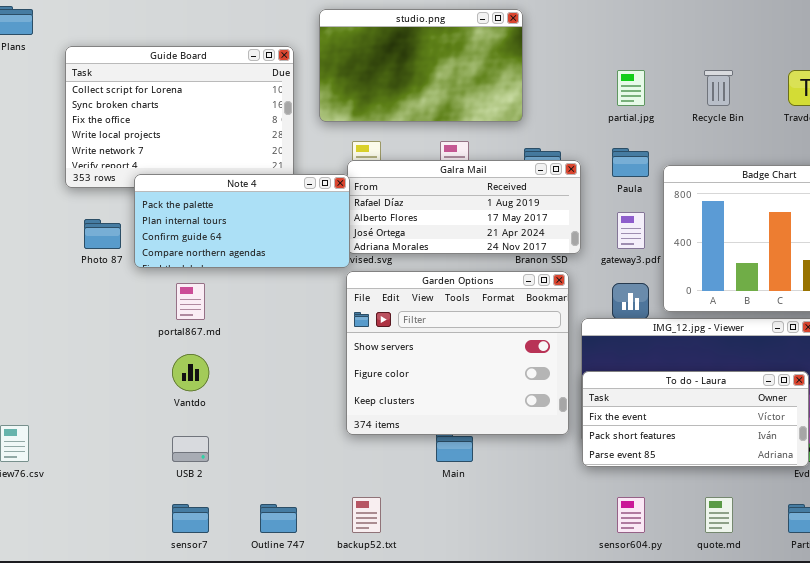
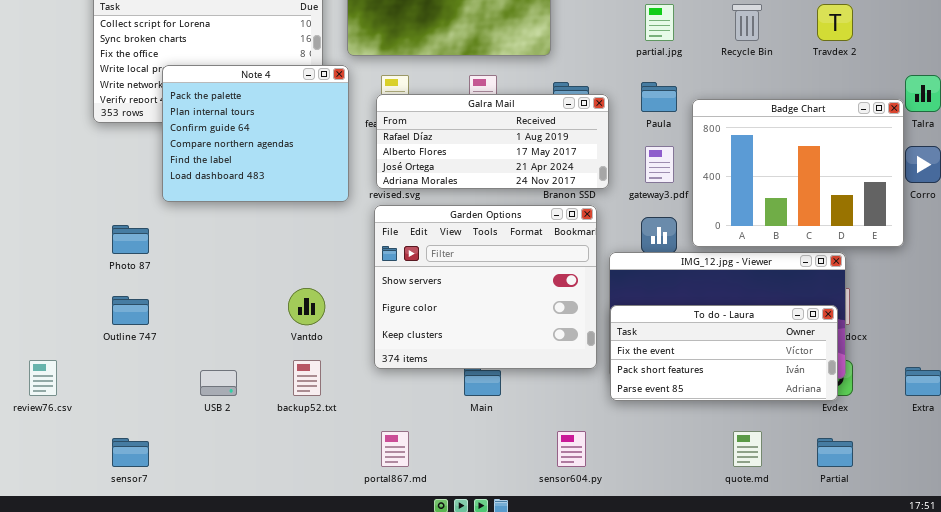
Note 4: [134,174,350,268] -> [162,65,349,202], resized
Photo 87: [84,219,121,249] -> [112,225,149,254], moved
portal867.md: [176,283,205,320] -> [381,431,409,467], moved
Vantdo: [172,354,209,391] -> [288,288,325,325], moved
backup52.txt: [352,497,381,533] -> [293,360,321,396], moved
sensor604.py: [617,497,645,533] -> [557,431,586,467], moved
sensor7: [172,504,209,533] -> [112,438,149,467], moved
Outline 747: [260,504,297,533] -> [112,296,149,325], moved

